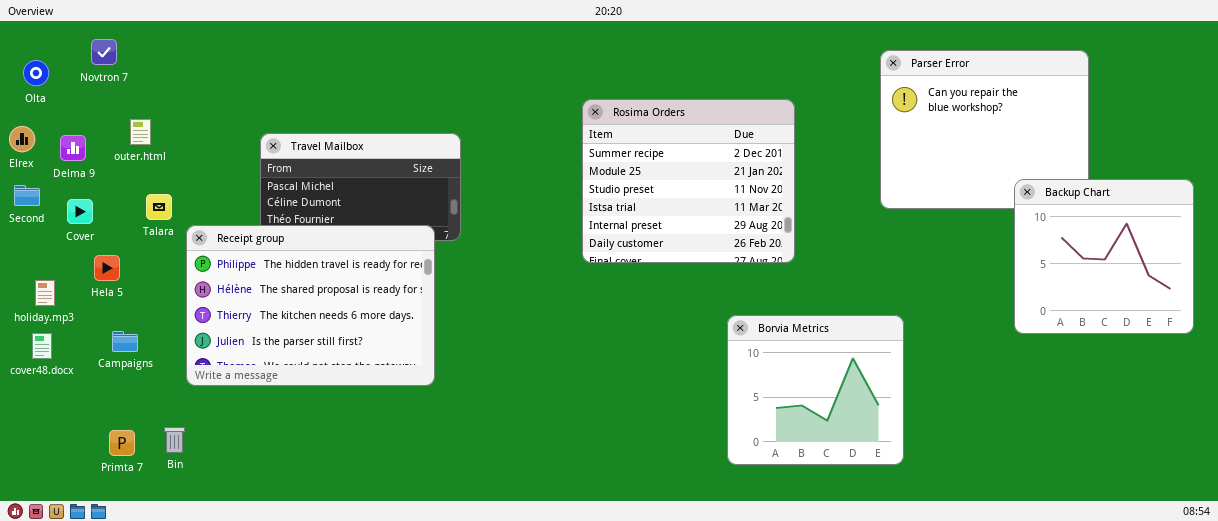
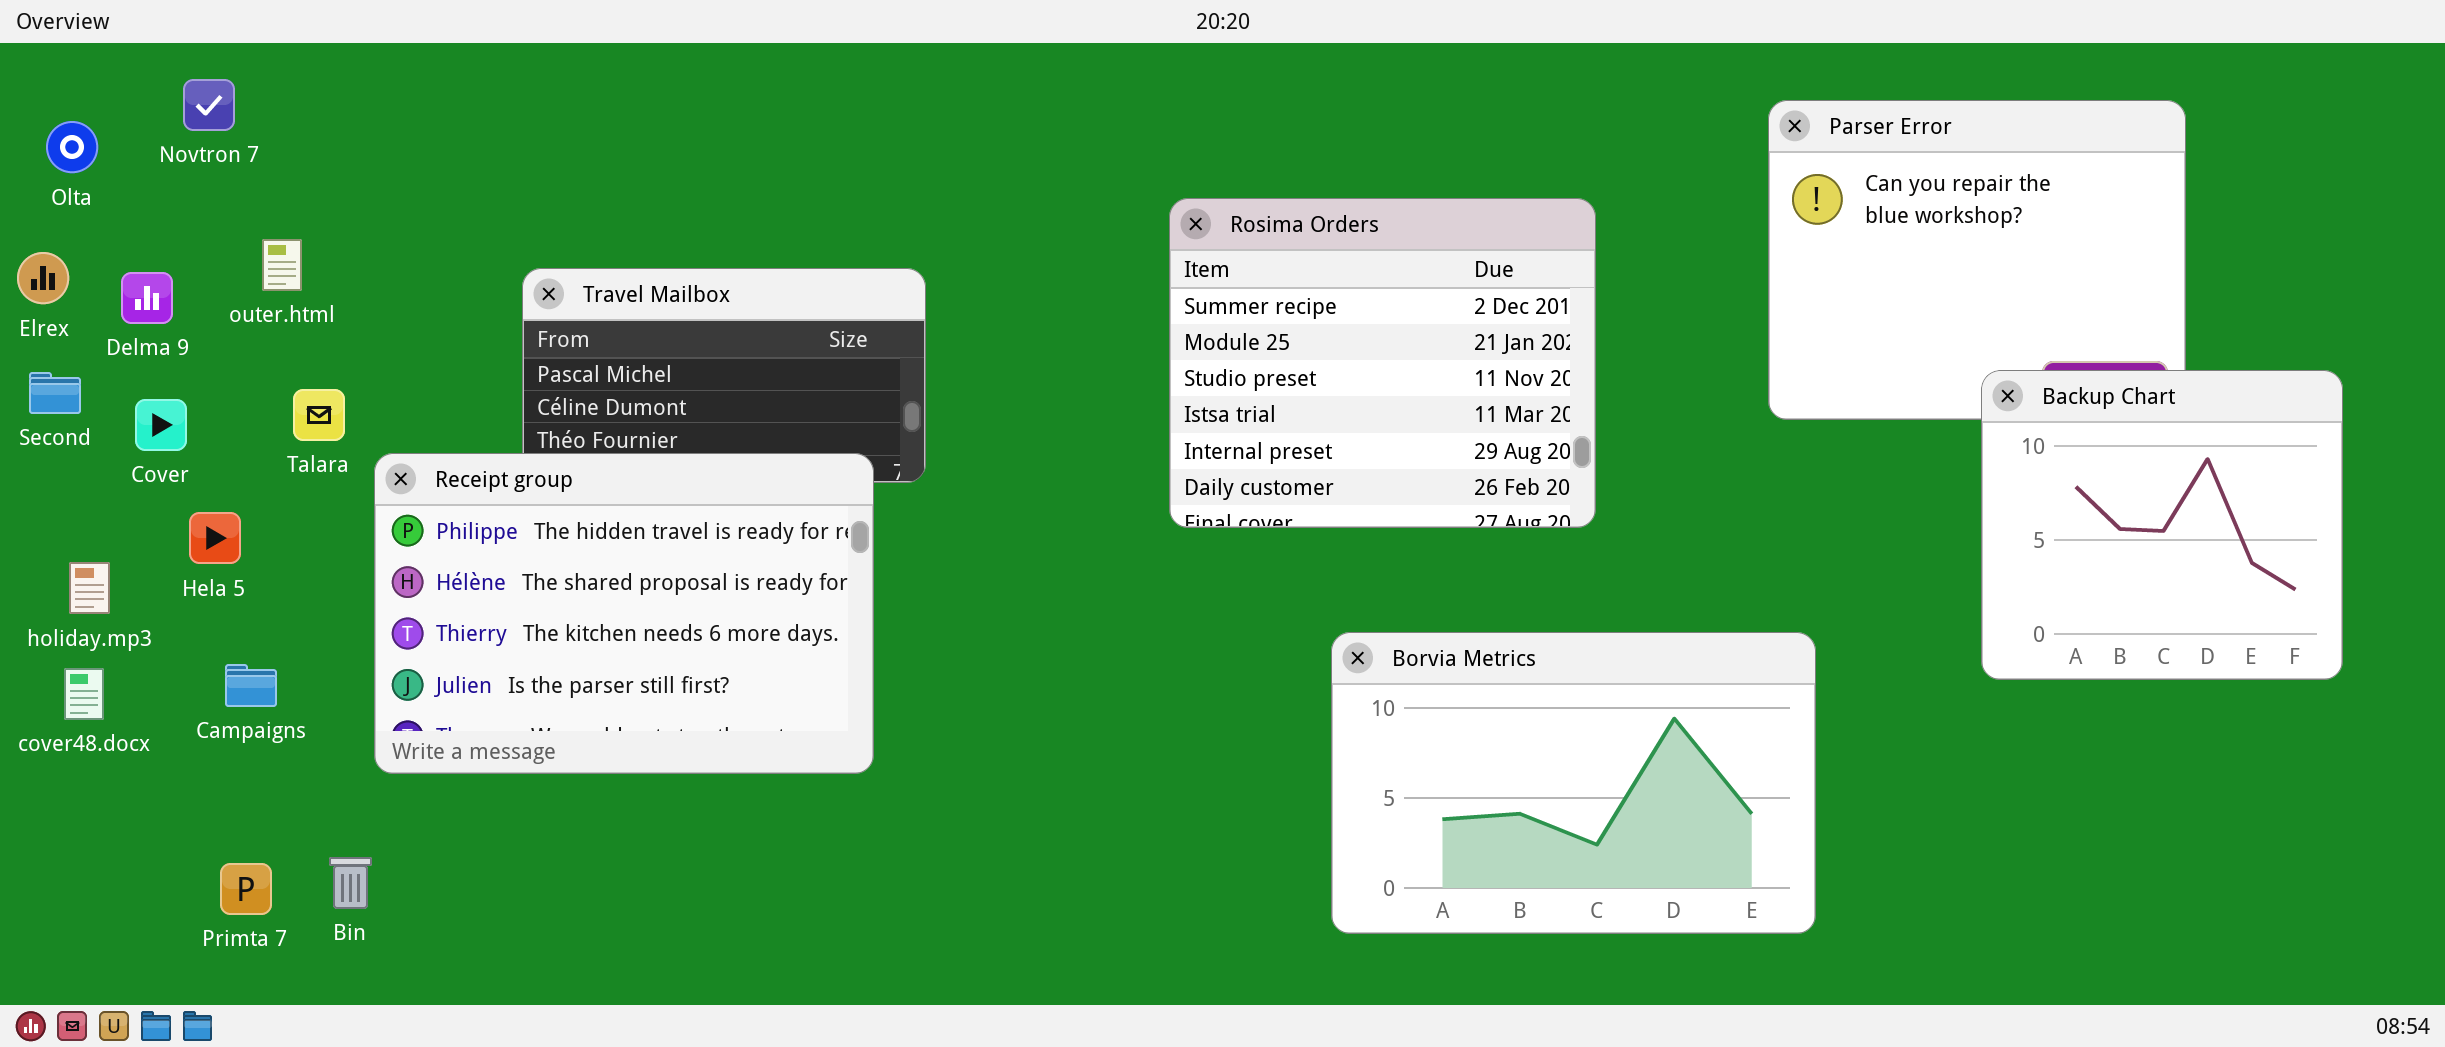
Backup Chart: [1014,179,1194,334] -> [1981,370,2343,680], moved
Borvia Metrics: [727,315,904,465] -> [1331,632,1816,934], resized

